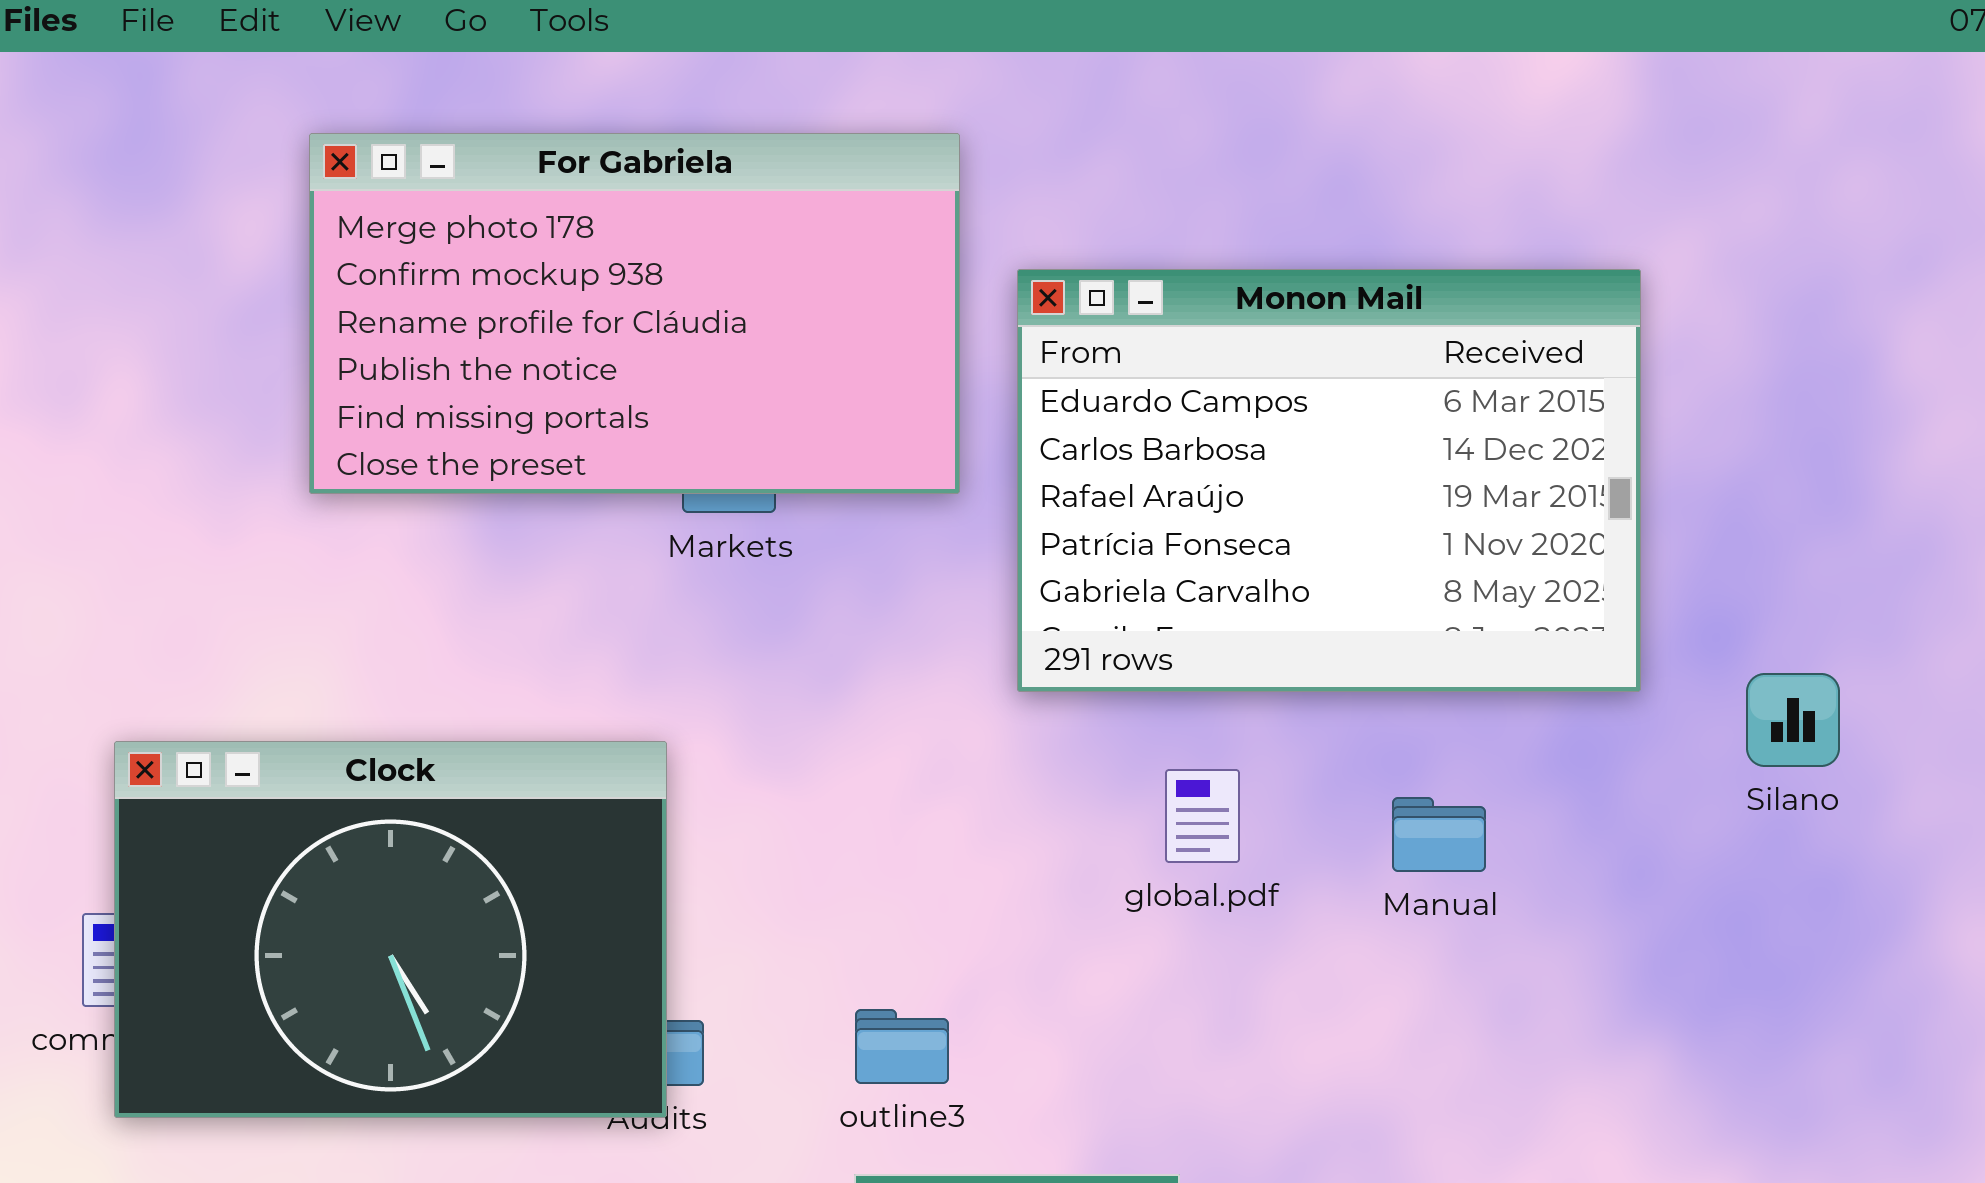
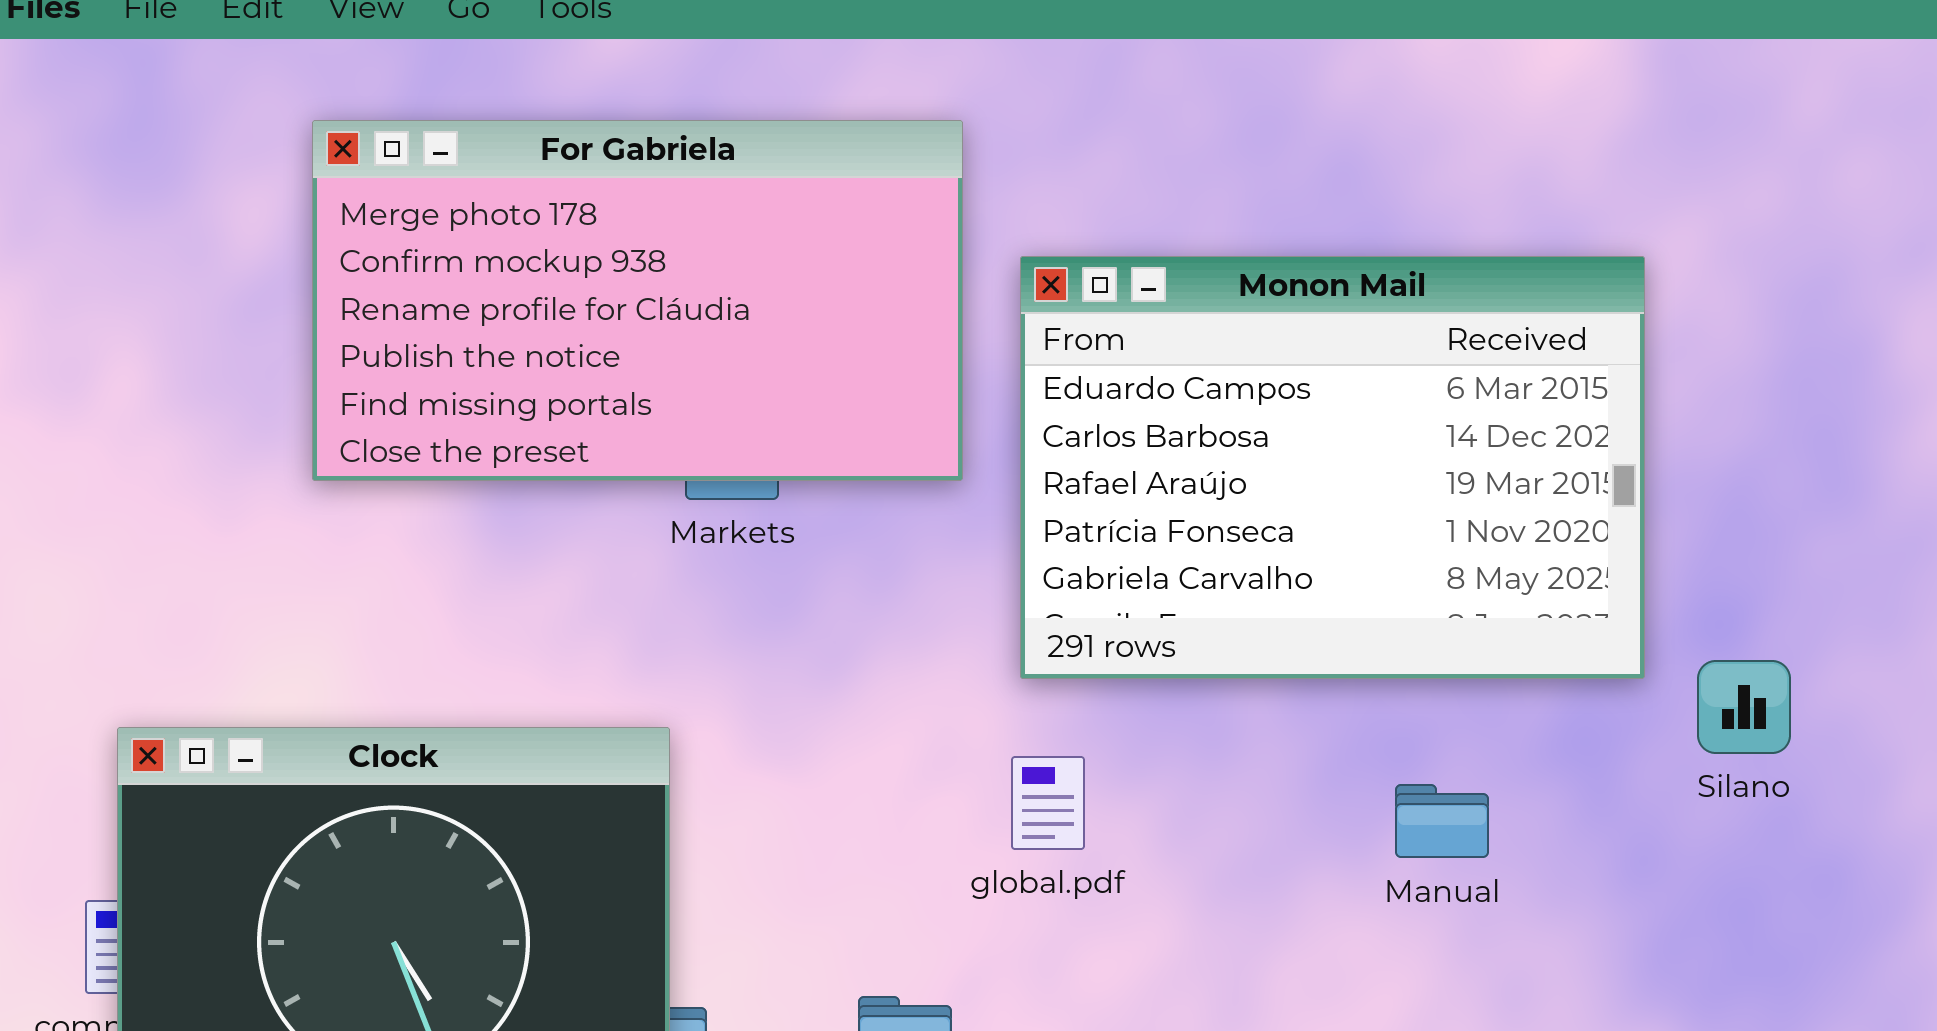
Silano: [1746,673,1840,767] -> [1697,660,1791,754], moved
global.pdf: [1165,769,1240,863] -> [1011,756,1085,850], moved

